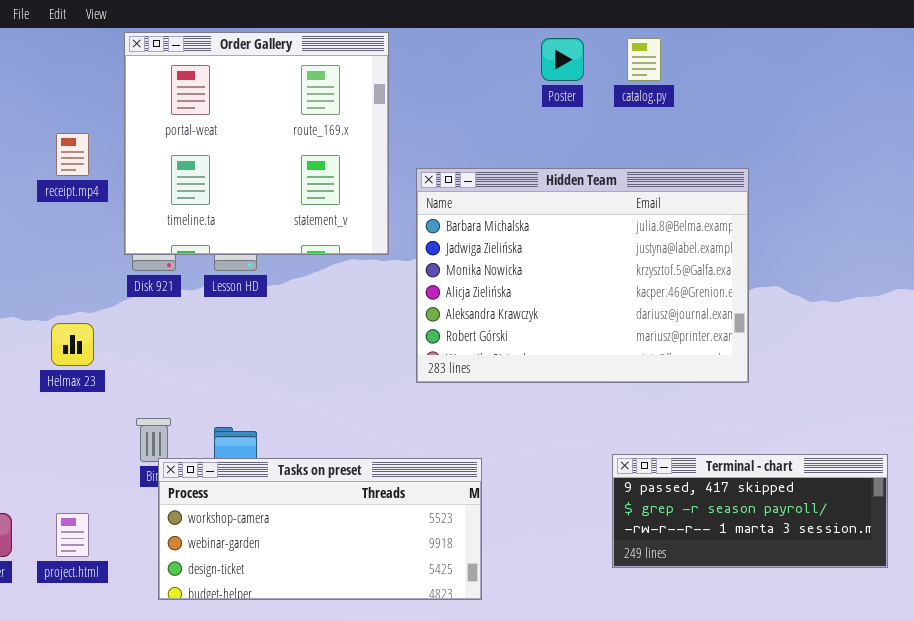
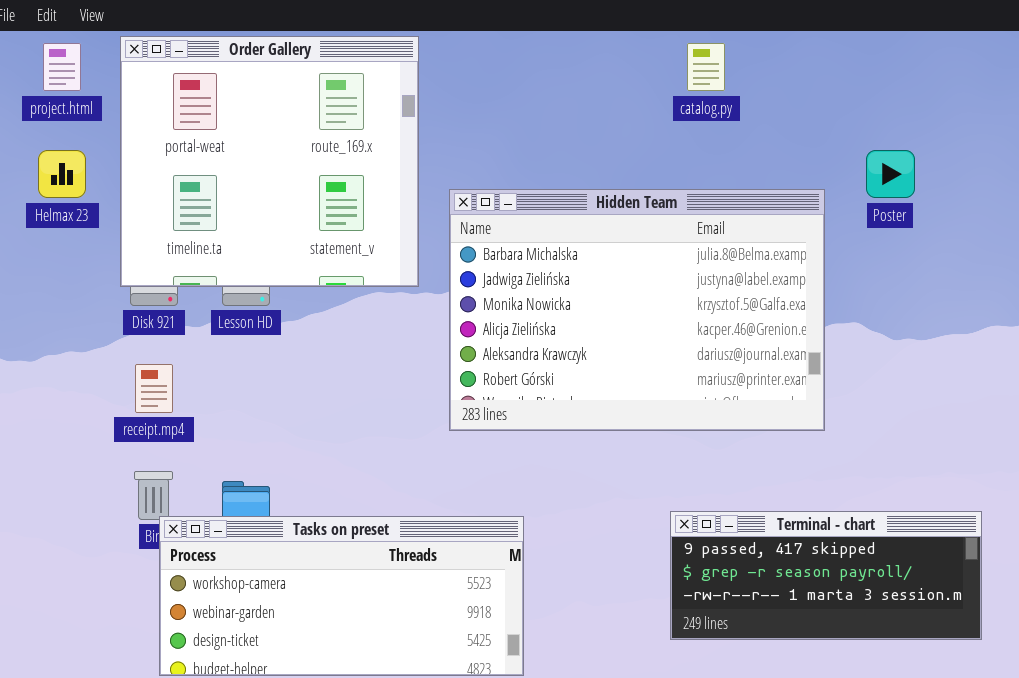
Poster: [541,38,584,81] -> [866,150,915,198], moved
receipt.mp4: [56,133,89,176] -> [135,364,173,413], moved
Helmax 23: [51,323,94,366] -> [38,150,86,198], moved
project.html: [56,513,89,557] -> [43,43,81,91], moved

